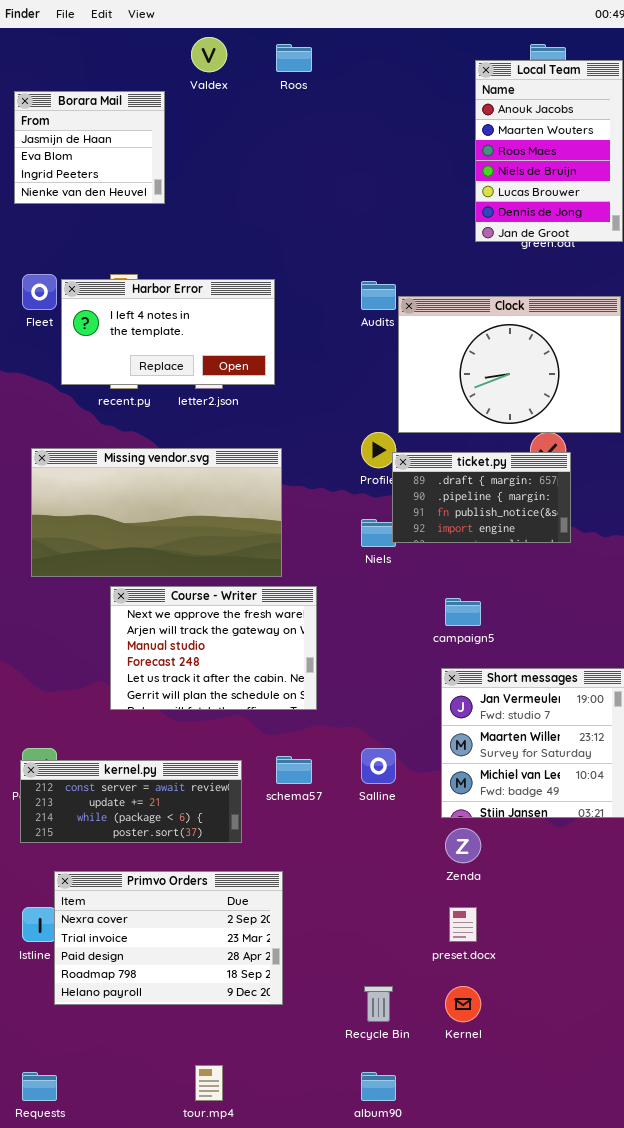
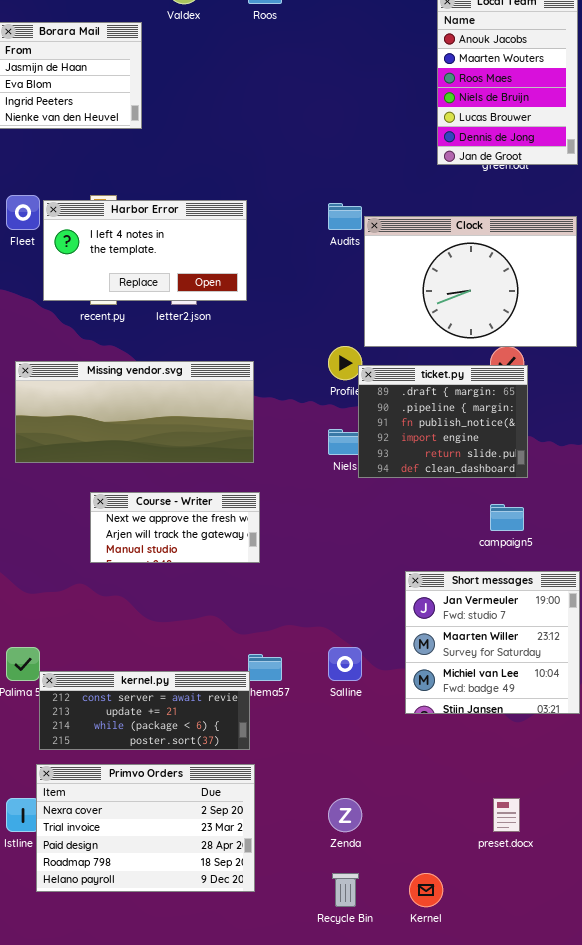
Missing vendor.svg: [31,448,282,577] -> [15,361,254,463], resized
ticket.py: [392,452,571,543] -> [358,365,528,478], resized
Course - Writer: [110,586,317,710] -> [90,492,260,563], resized
campaign5: [445,598,481,626] -> [490,504,524,531], moved
kernel.py: [20,760,242,843] -> [39,671,250,750], moved
Zenda: [445,828,481,863] -> [328,798,362,832], moved
preset.docx: [449,907,477,942] -> [493,798,520,832], moved

